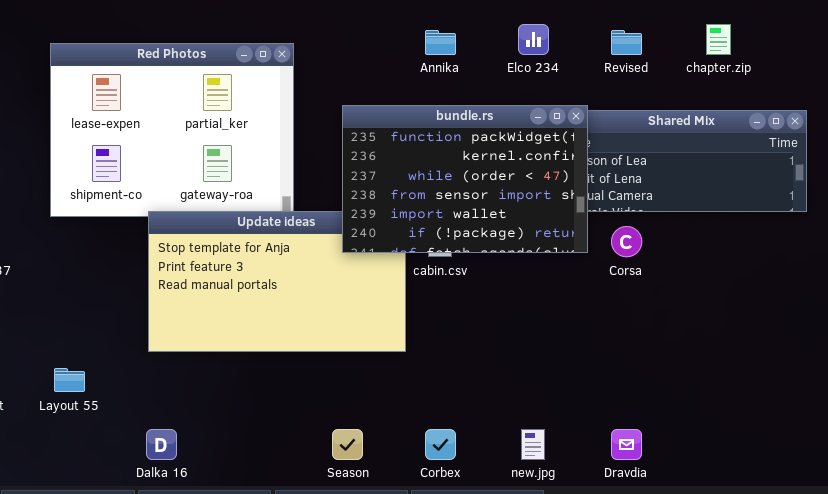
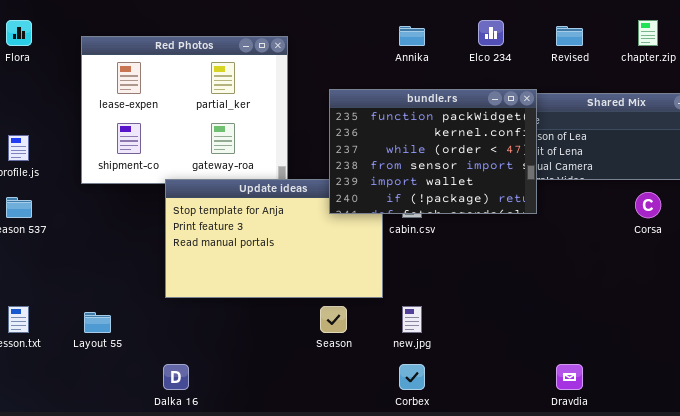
Corsa: [611,226,642,257] -> [635,192,661,218], moved
Season: [332,429,363,460] -> [320,306,347,333], moved
new.jpg: [521,429,545,460] -> [402,306,422,333], moved

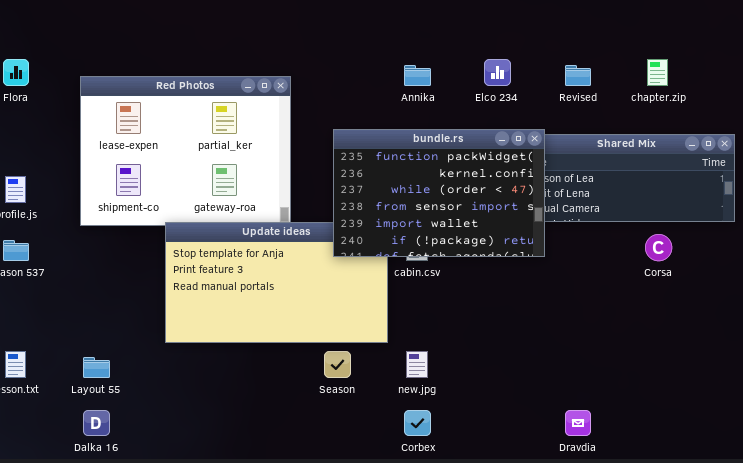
Dalka 16: [163,364,189,390] -> [83,410,110,436], moved

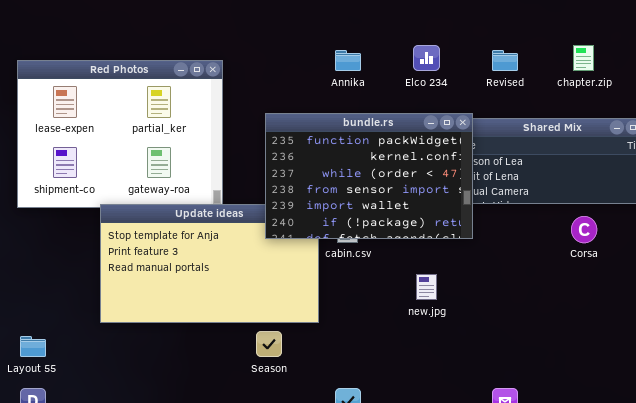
new.jpg: [406,351,428,378] -> [416,274,437,300], moved

